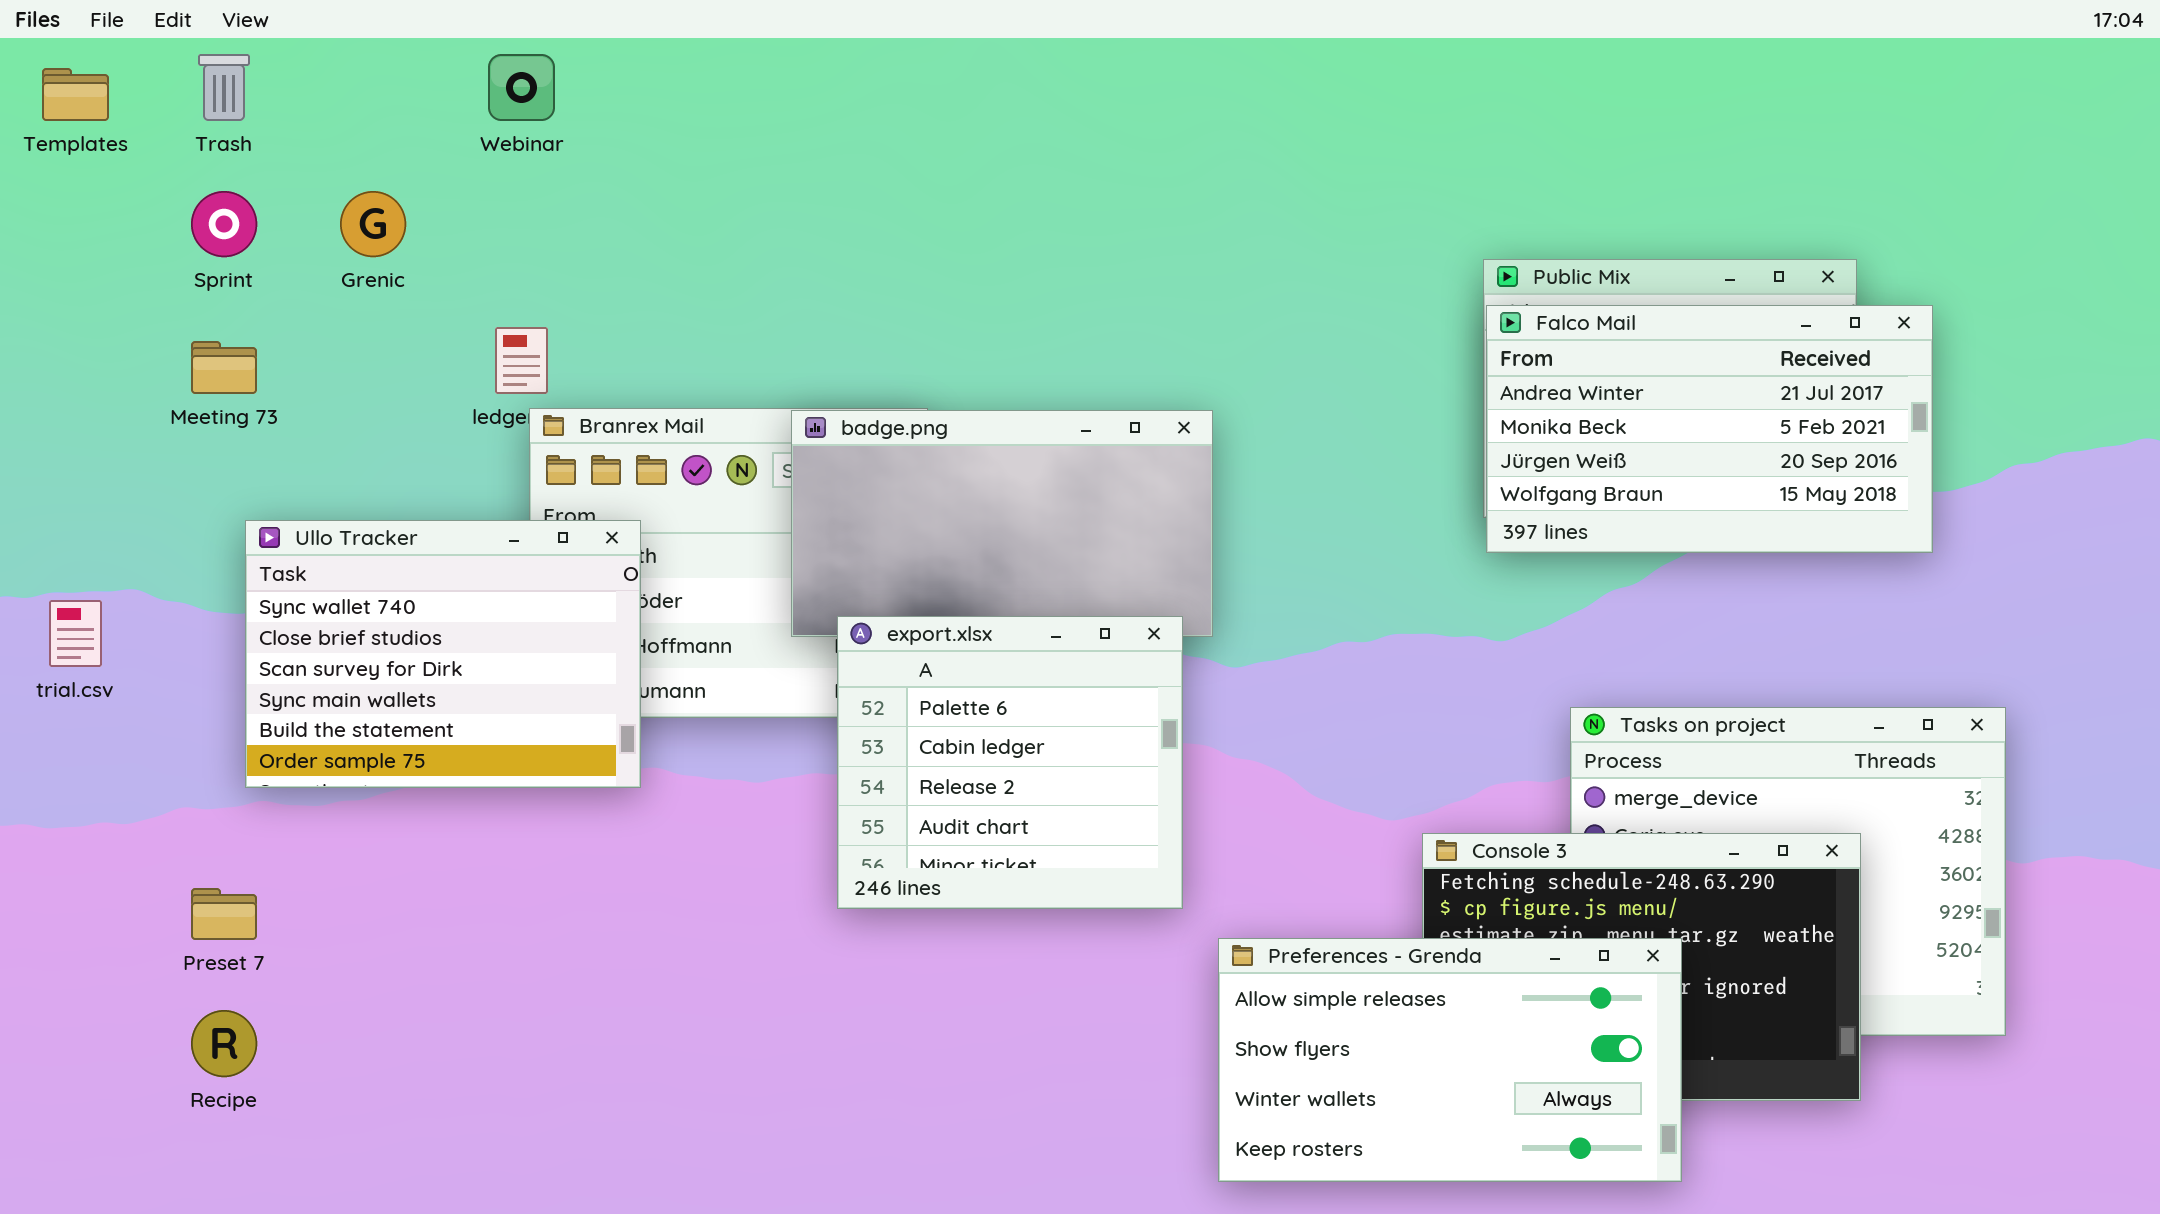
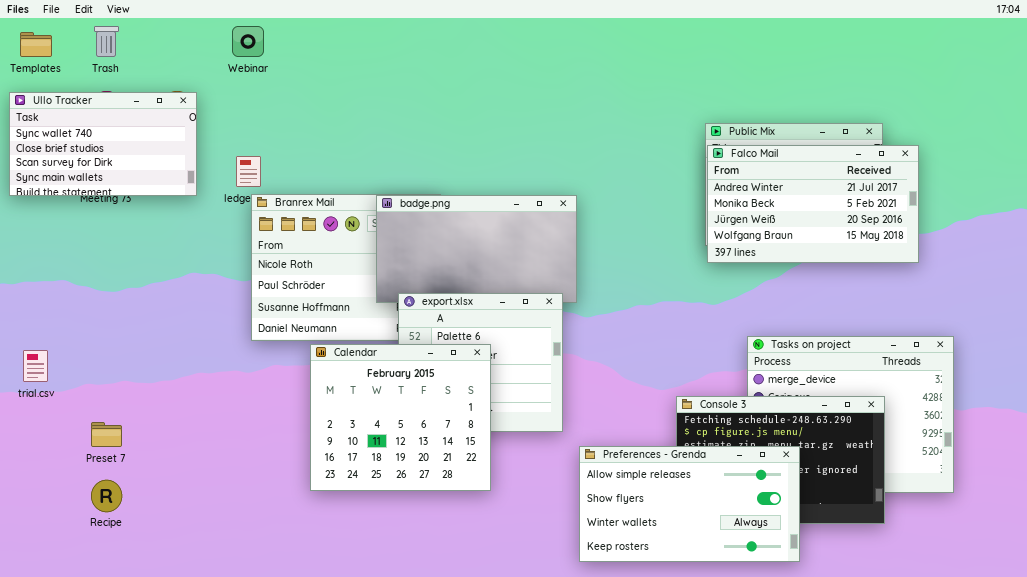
Ullo Tracker: [245,520,641,788] -> [9,92,197,196], moved, resized
trial.csv: [49,600,102,667] -> [23,350,48,382], moved
Calendar: none -> [310,344,491,491], opened

